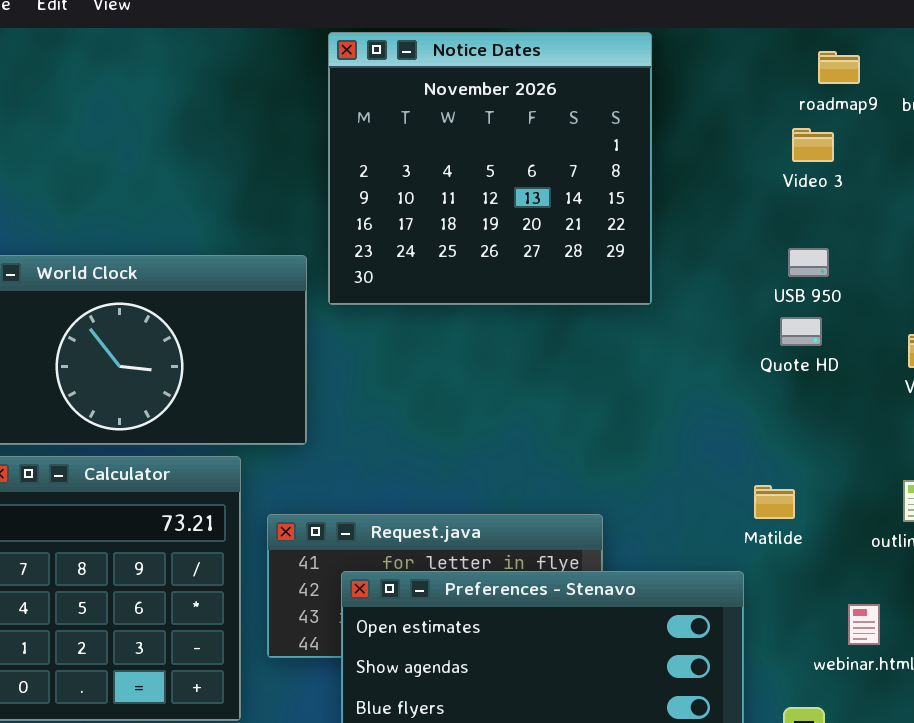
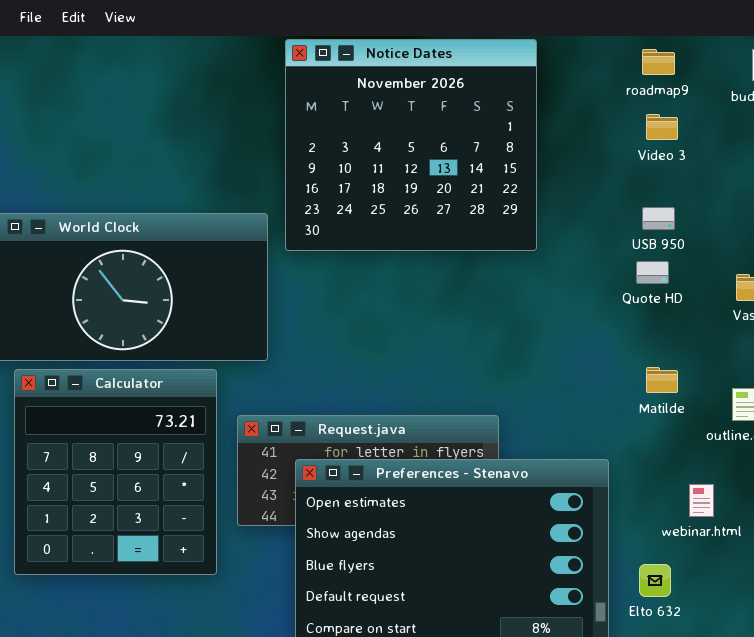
roadmap9: [818,51,860,84] -> [642,49,675,75], moved
Matilde: [754,485,795,519] -> [646,367,678,393], moved

